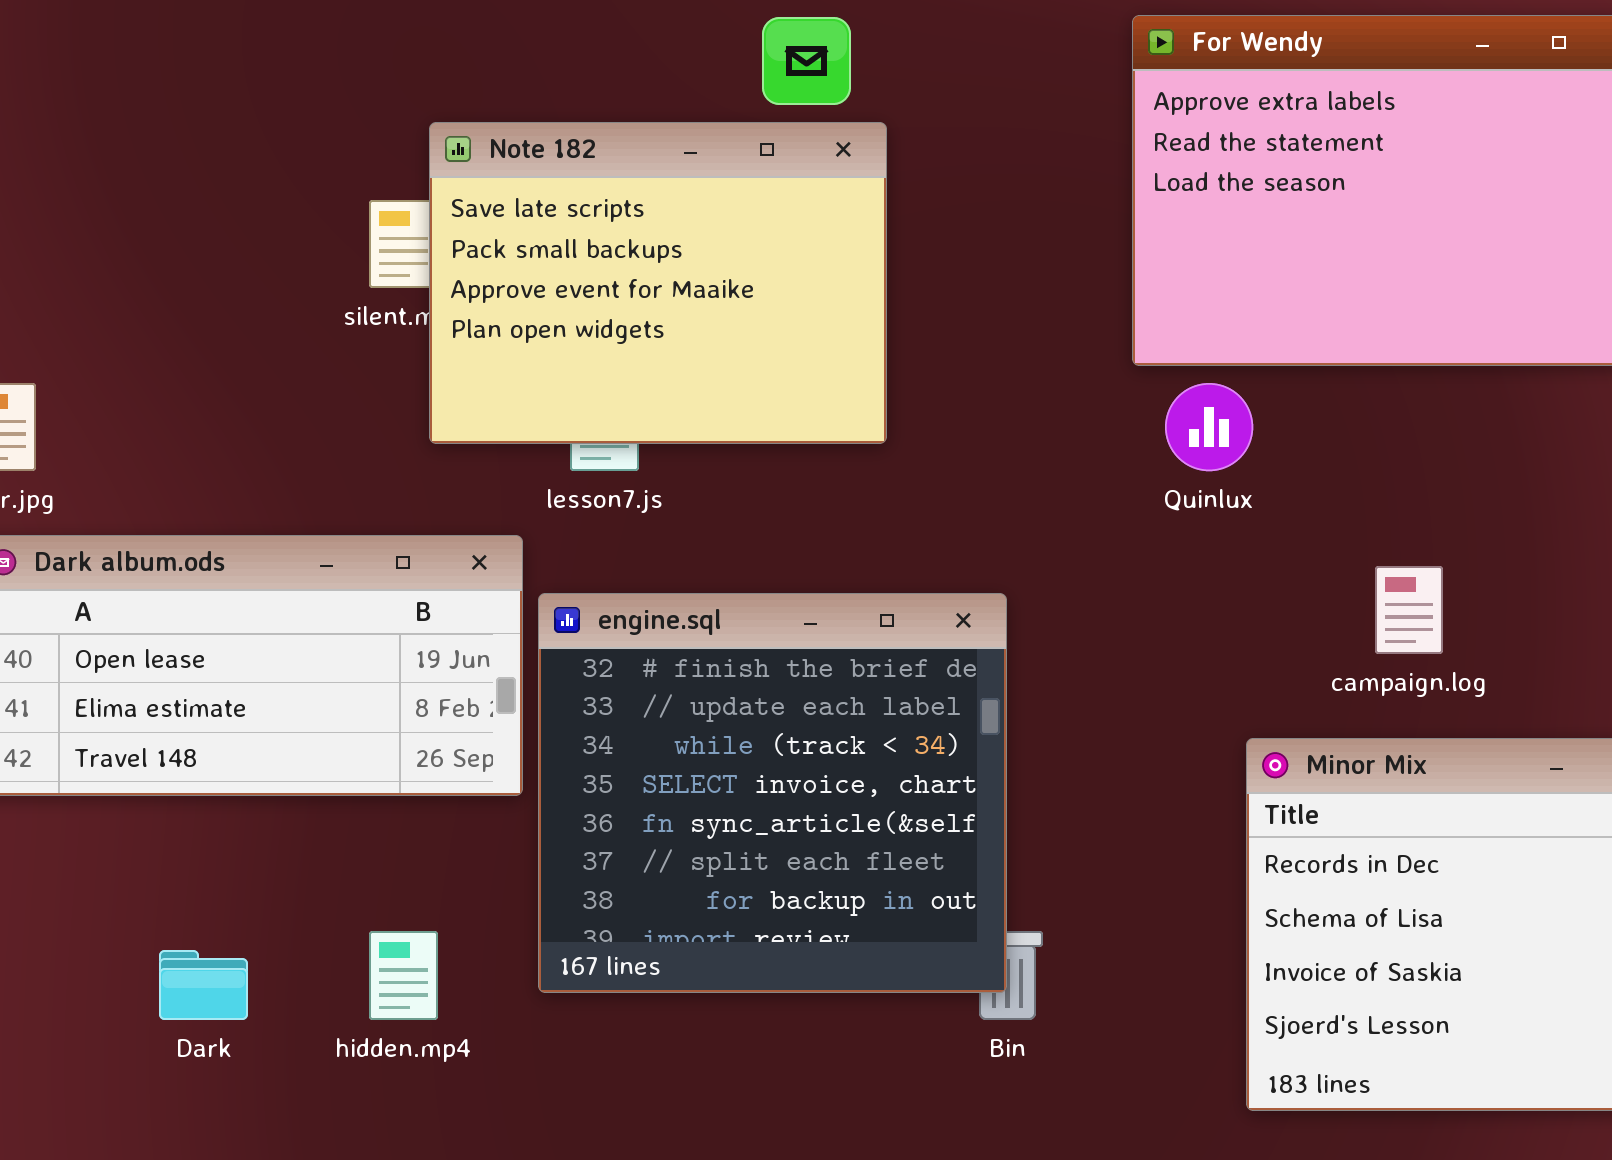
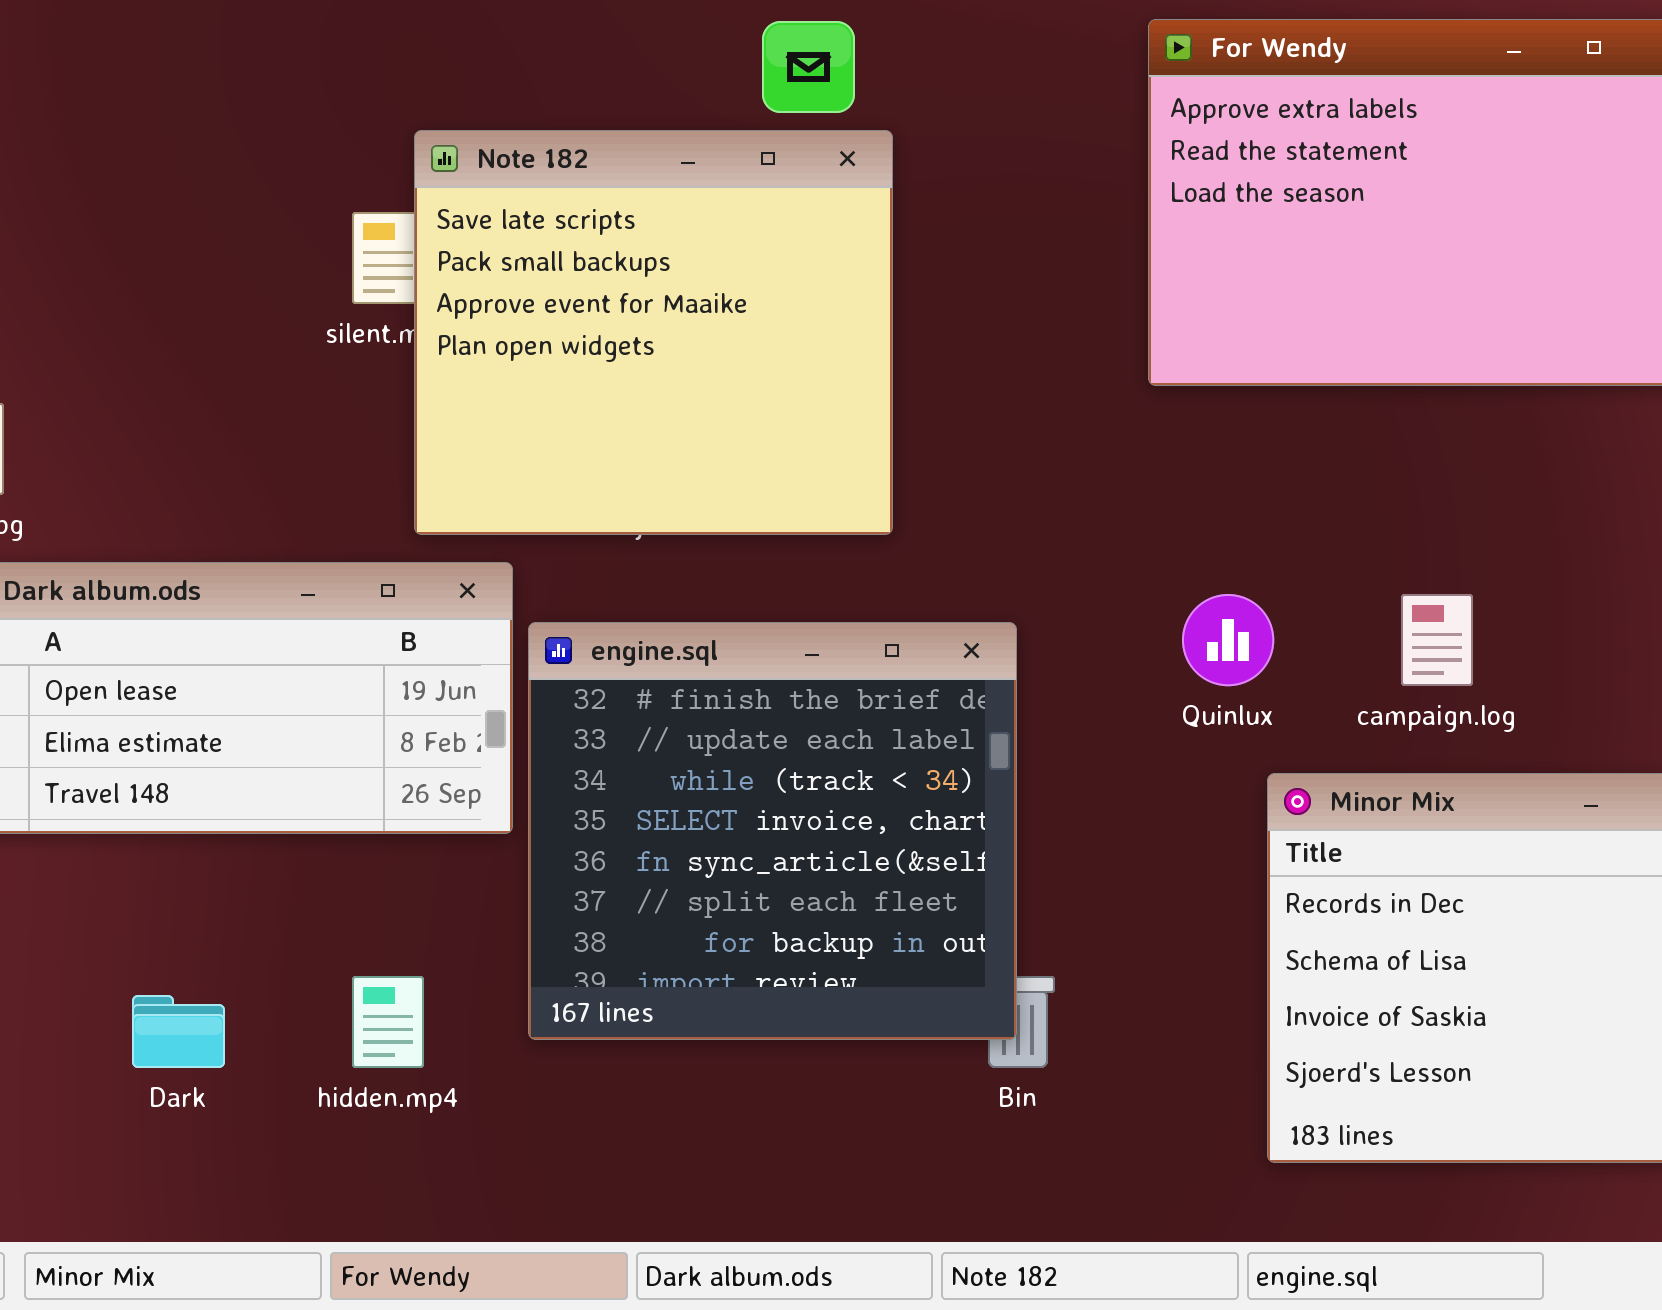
Note 182: [429,122,887,444] -> [414,130,893,535], resized
Quinlux: [1165,383,1253,471] -> [1182,594,1274,686], moved

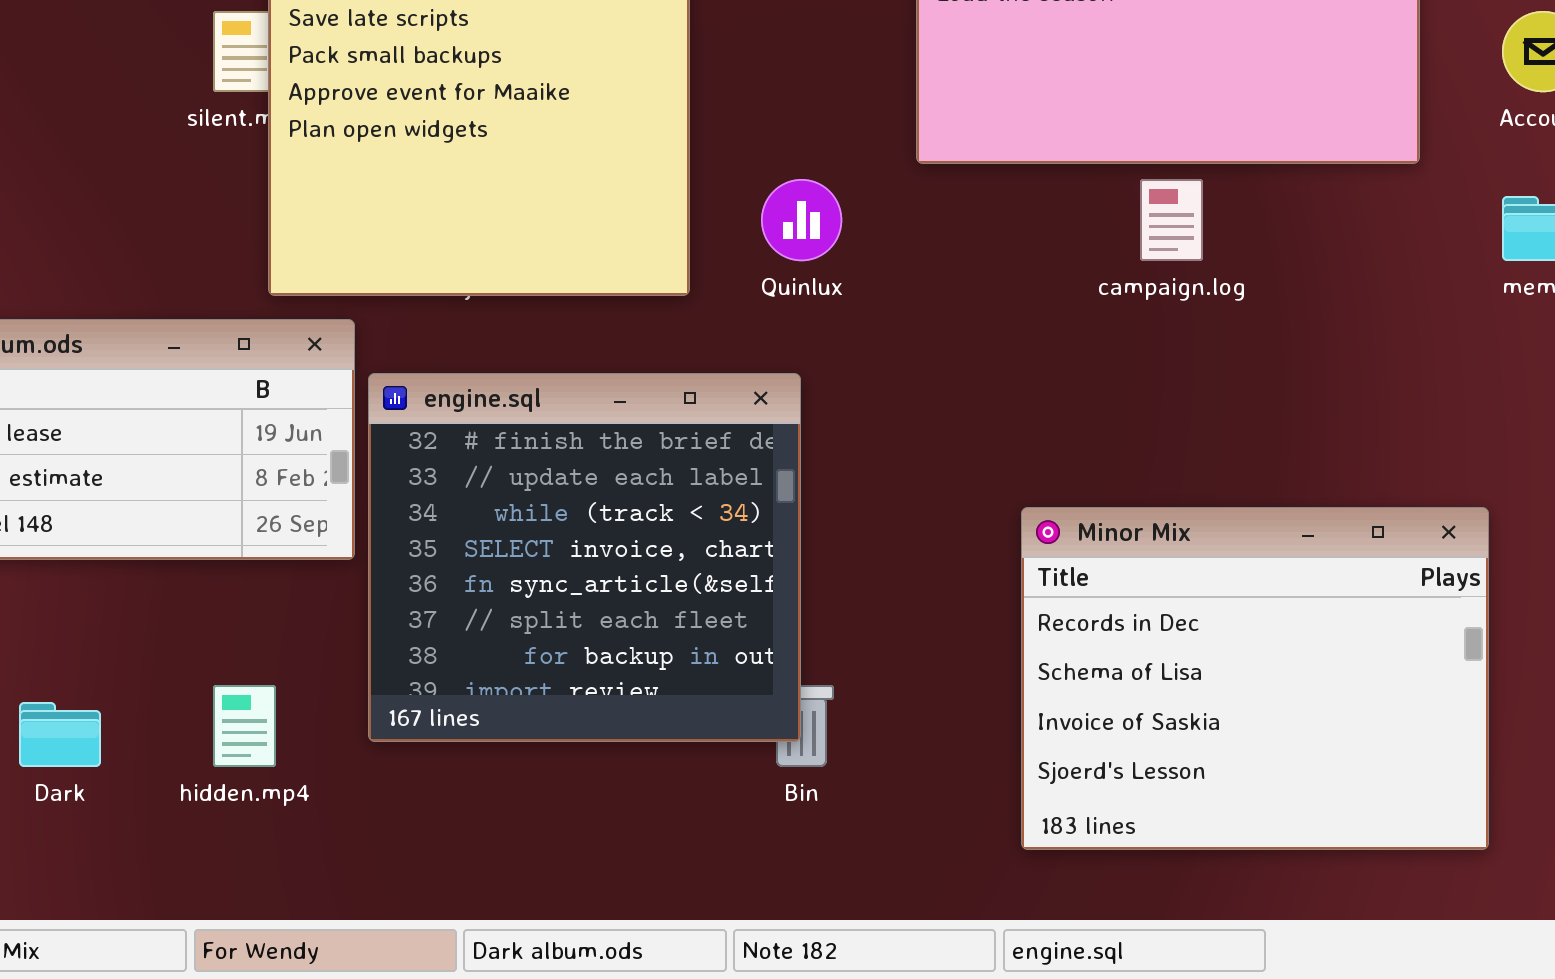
Quinlux: [1182,594,1274,686] -> [761,179,842,261], moved
campaign.log: [1401,594,1473,686] -> [1140,179,1203,261], moved

